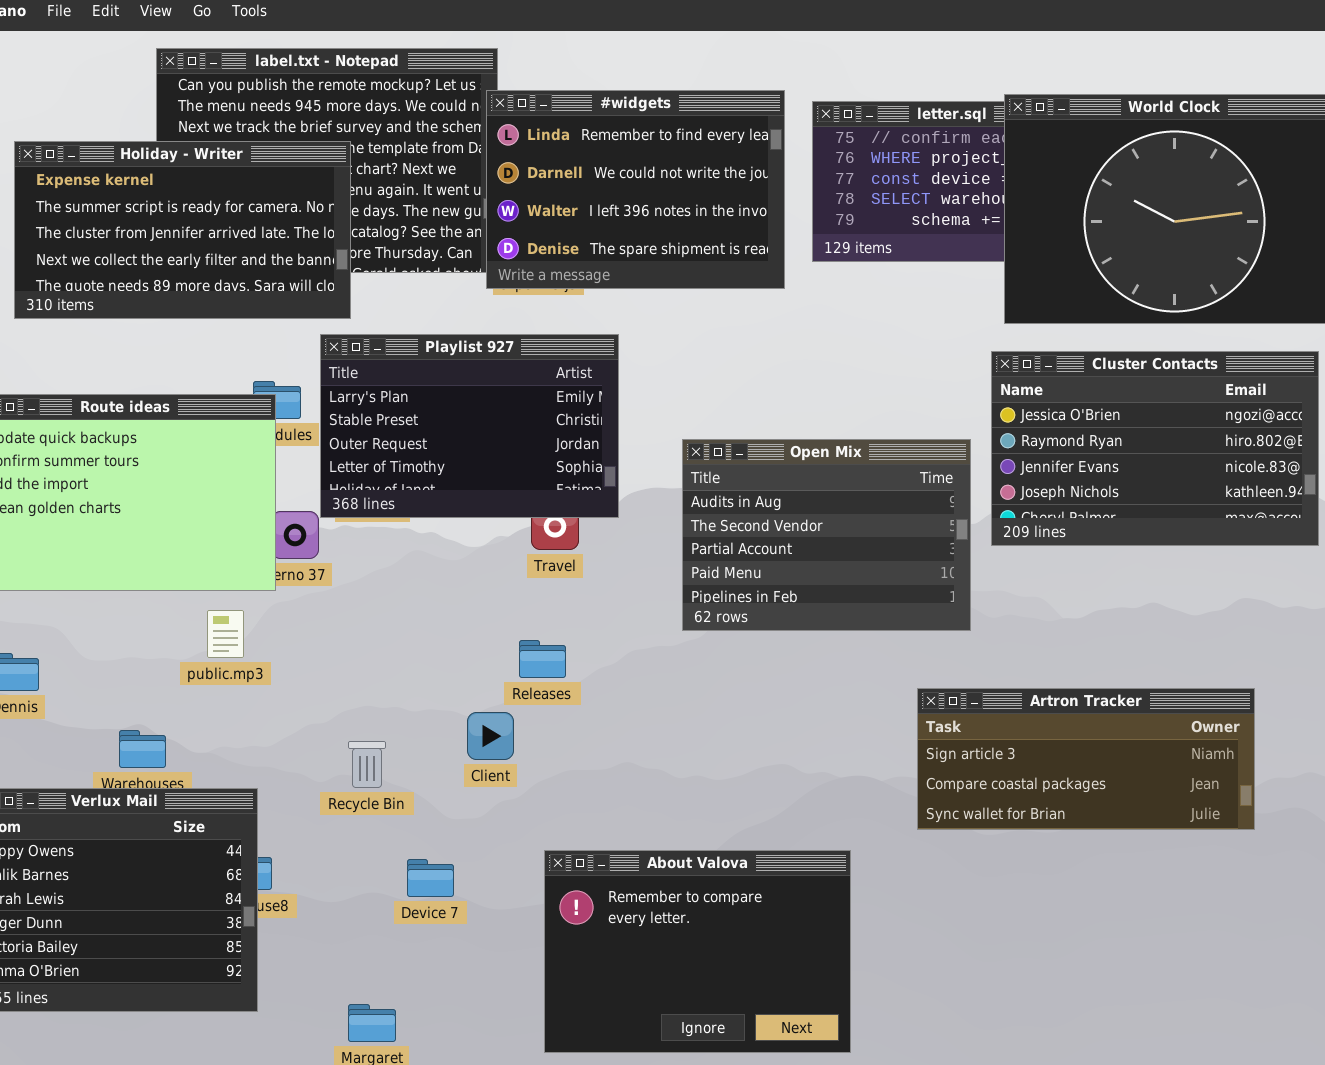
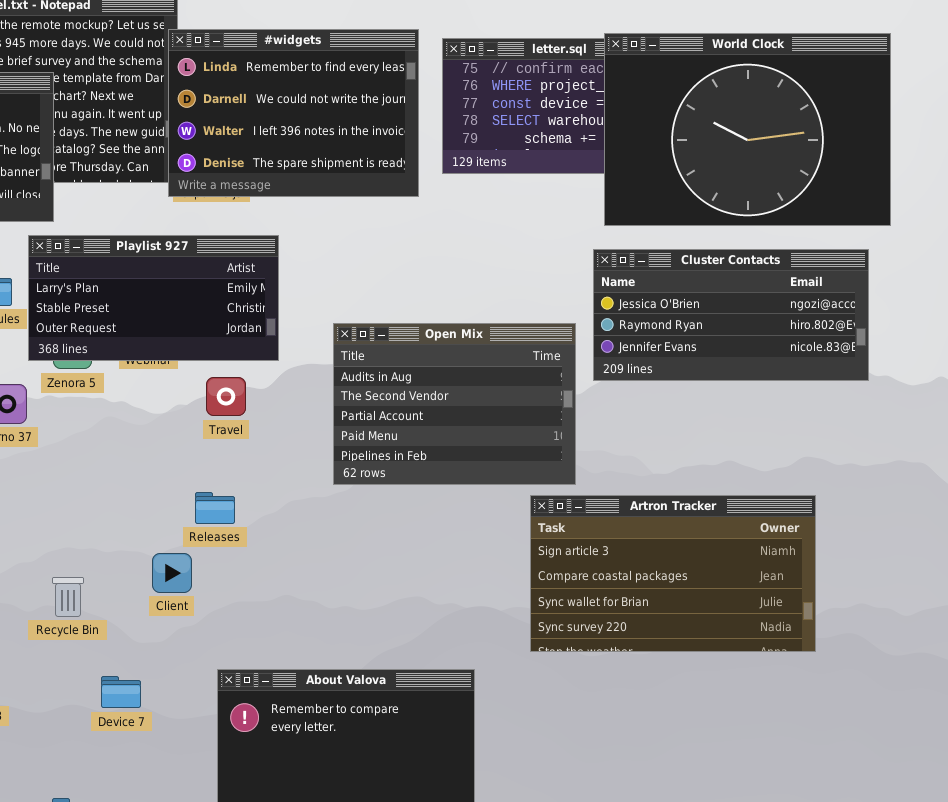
Playlist 927: [320,334,619,518] -> [28,235,279,361], resized
Cluster Contacts: [991,351,1319,546] -> [593,249,869,381], resized
Artron Tracker: [917,688,1255,830] -> [530,495,816,652], resized

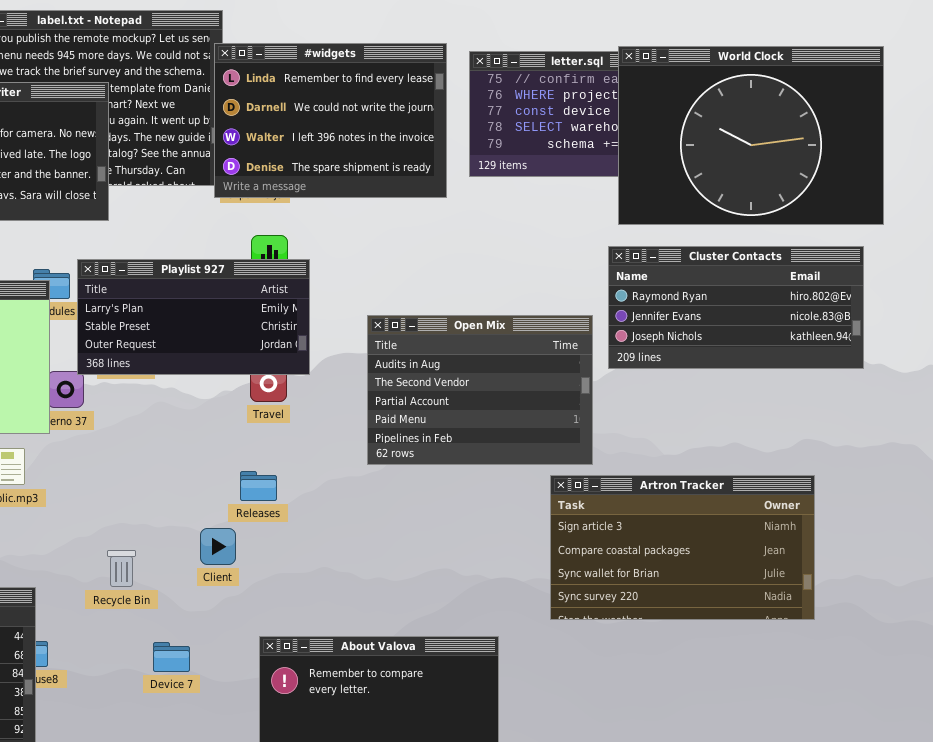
Playlist 927: [28,235,279,361] -> [77,259,310,375], moved
Cluster Contacts: [593,249,869,381] -> [608,246,864,369], scrolled down 1 row

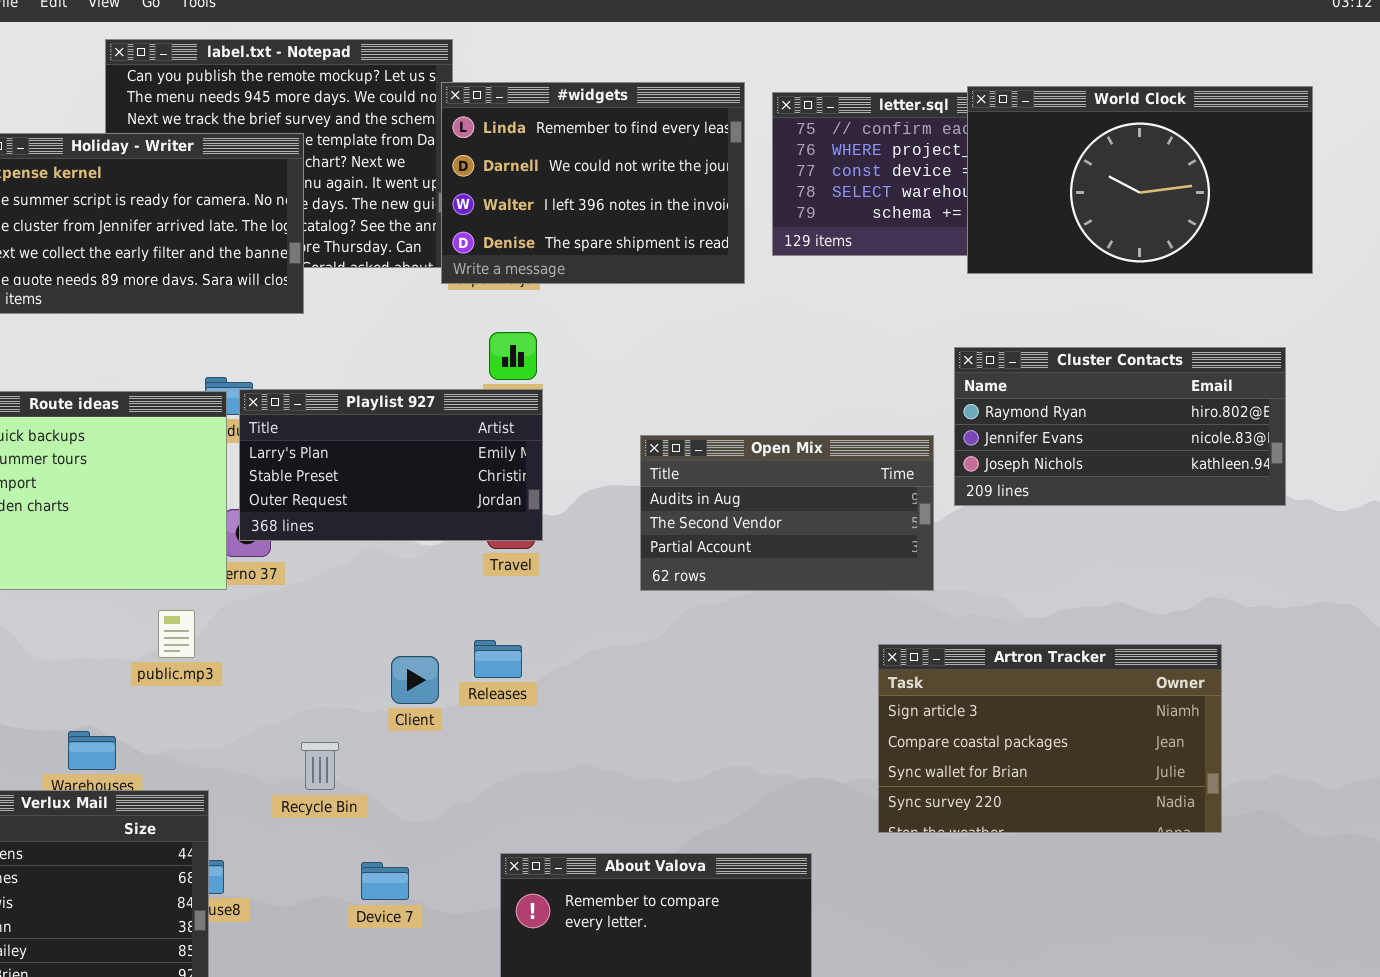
World Clock: [618,46,884,225] -> [967,86,1313,274], resized
Playlist 927: [77,259,310,375] -> [239,389,543,541], moved
Open Mix: [367,315,593,465] -> [640,435,934,591], resized
Client: [200,528,236,565] -> [391,656,439,704], moved

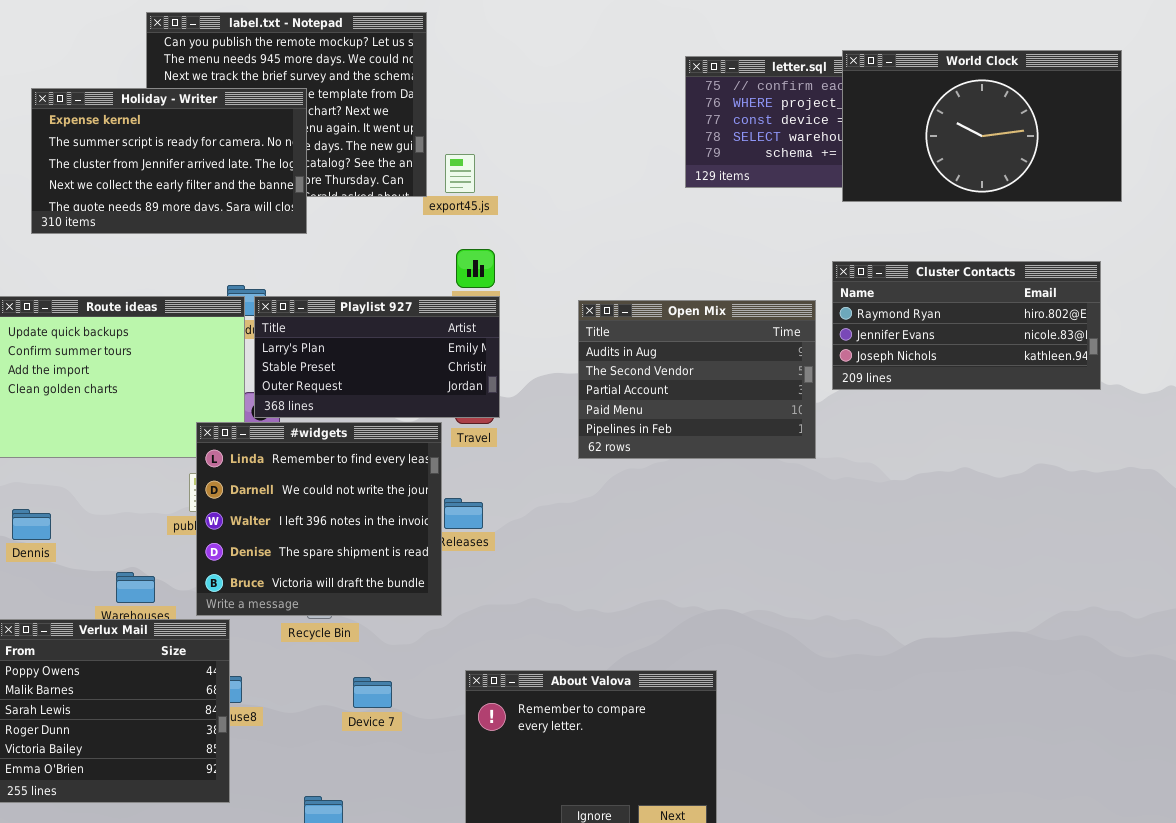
#widgets: [441,82,745,284] -> [196,422,442,616], moved, resized
Open Mix: [640,435,934,591] -> [578,300,816,459], resized
Artron Tracker: [878,644,1222,833] -> none, closed

